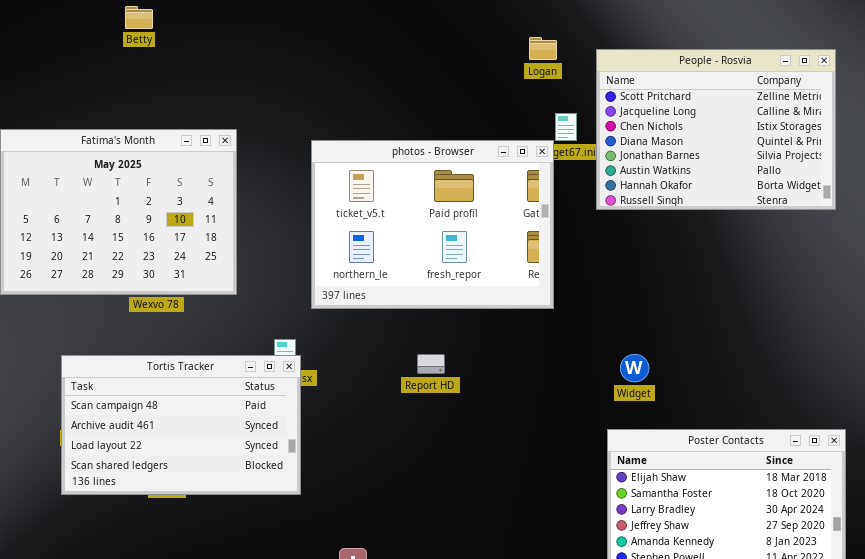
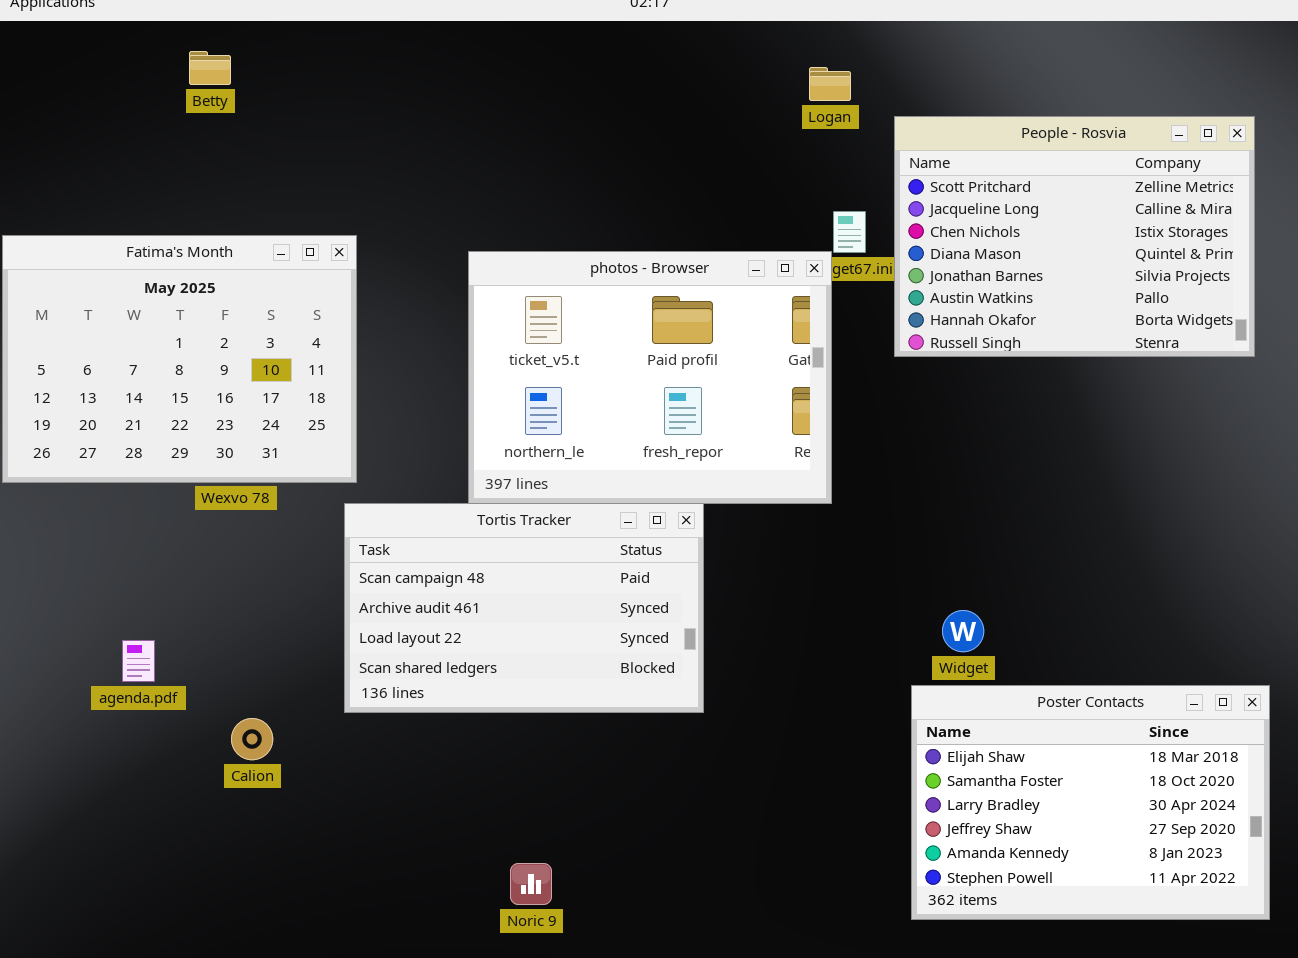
Logan: [529,37,557,60] -> [809,67,851,101], moved
Widget: [620,354,649,382] -> [942,610,984,652], moved
Tortis Tracker: [61,355,301,495] -> [344,503,704,713], moved

